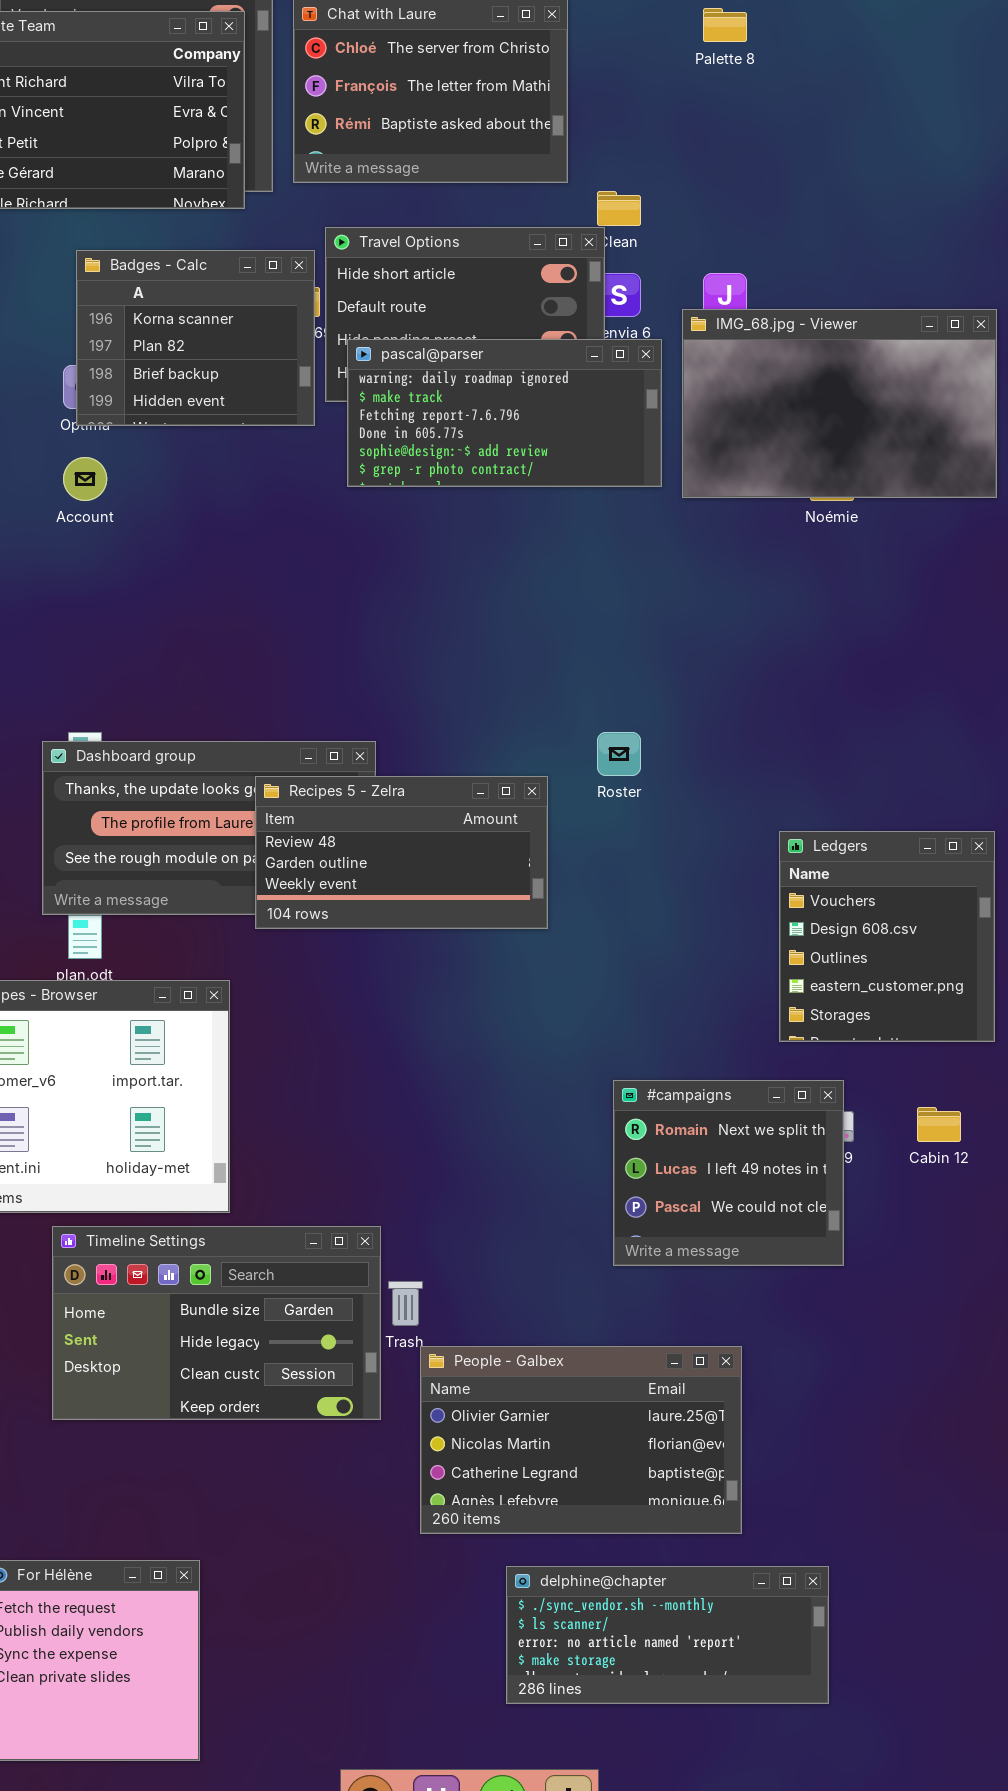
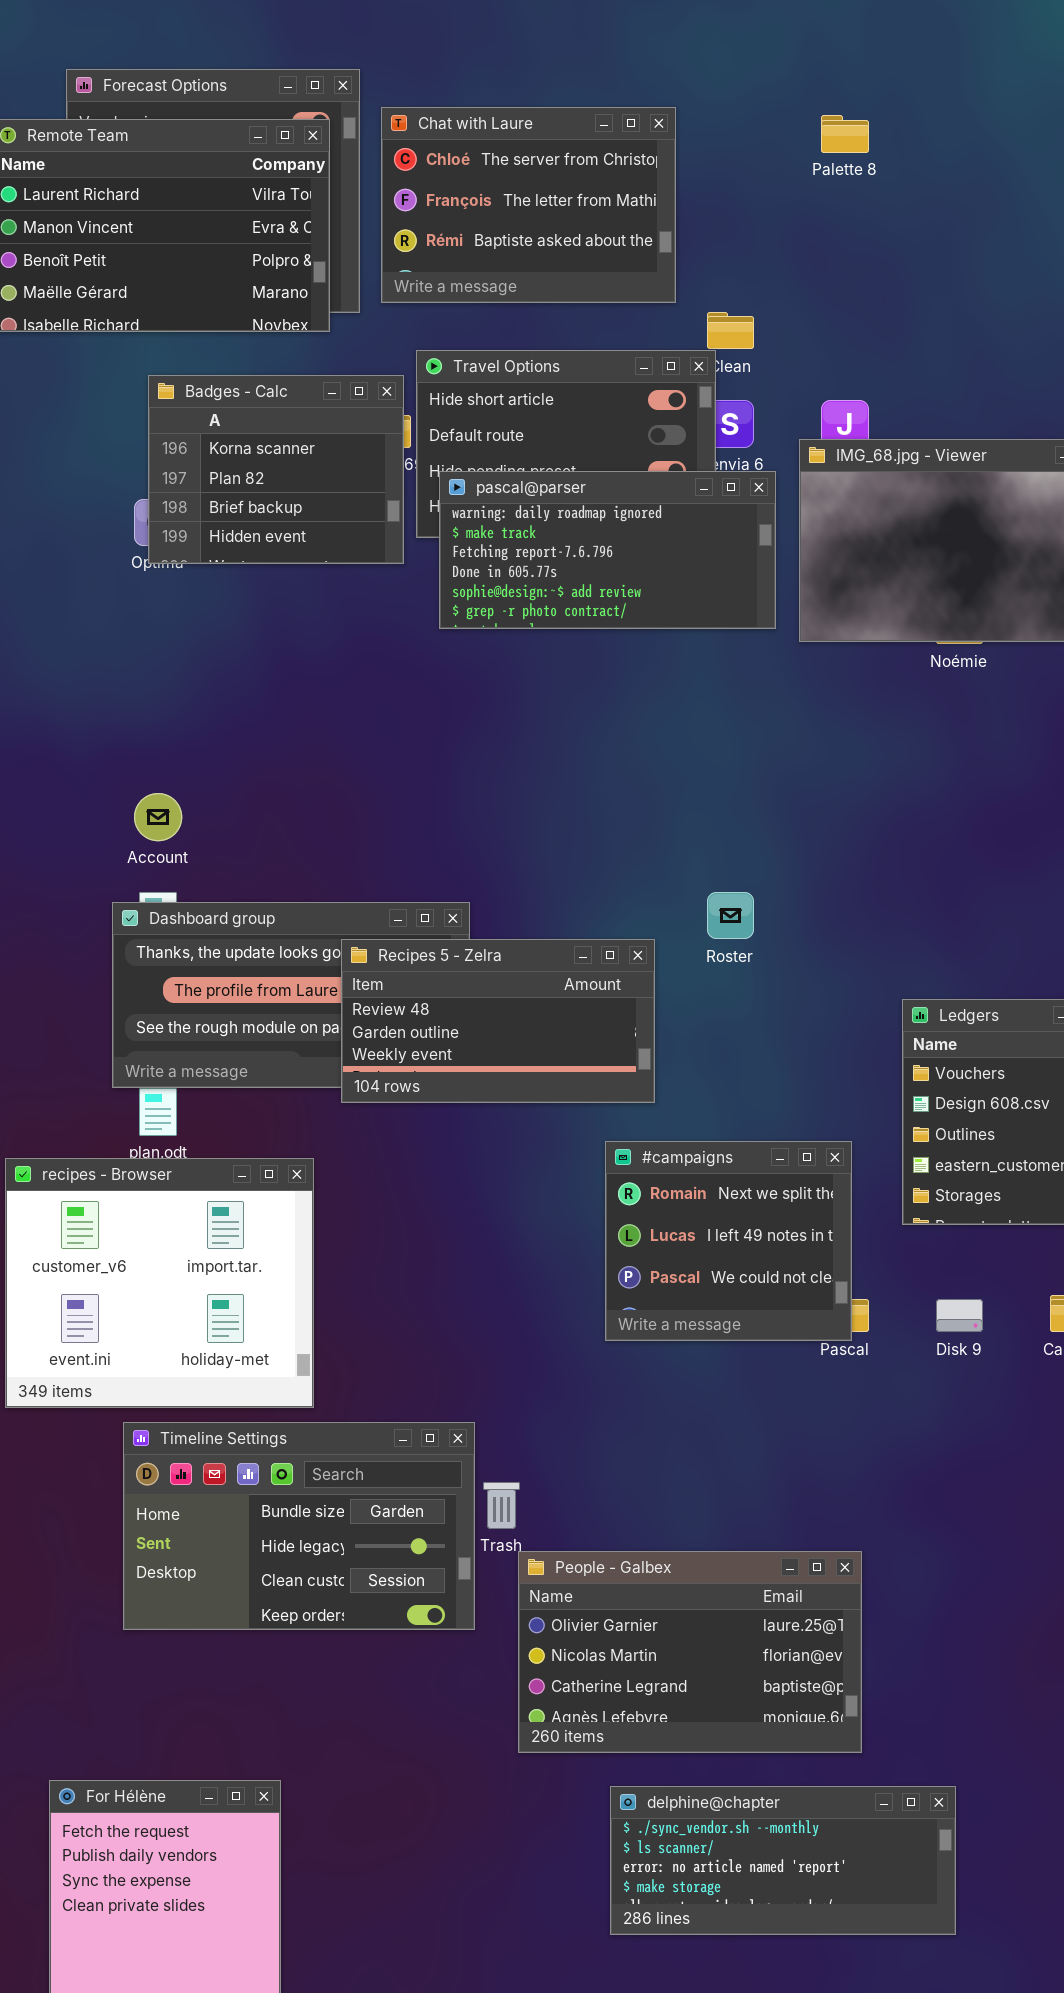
Account: [63,457,107,501] -> [134,793,182,841], moved
#campaigns: [613,1080,844,1266] -> [605,1141,852,1341], moved

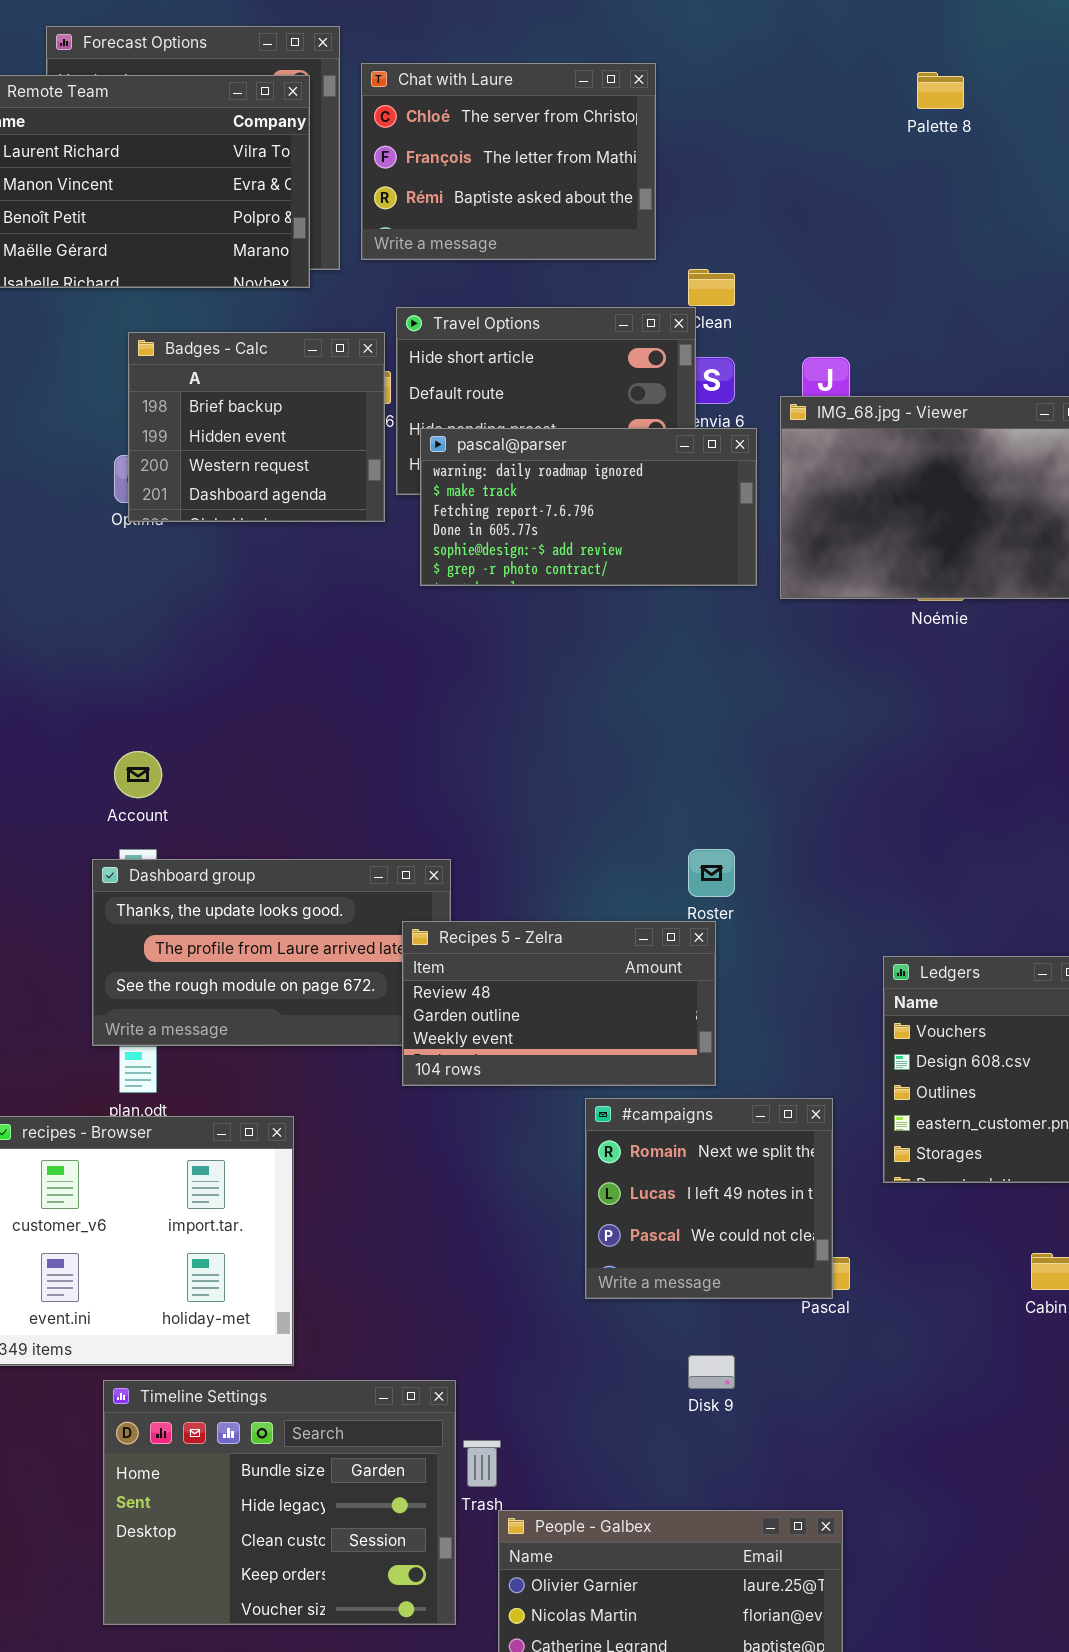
Palette 8: [821,115,869,153] -> [917,72,964,109], moved
Badges - Calc: [148,375,404,564] -> [128,332,385,522], scrolled down 2 rows
Recipes 5 - Zelra: [341,939,655,1103] -> [402,921,716,1086], moved
Disk 9: [936,1299,983,1332] -> [688,1355,735,1389], moved
Timeline Settings: [123,1422,475,1630] -> [103,1380,456,1625], resized

